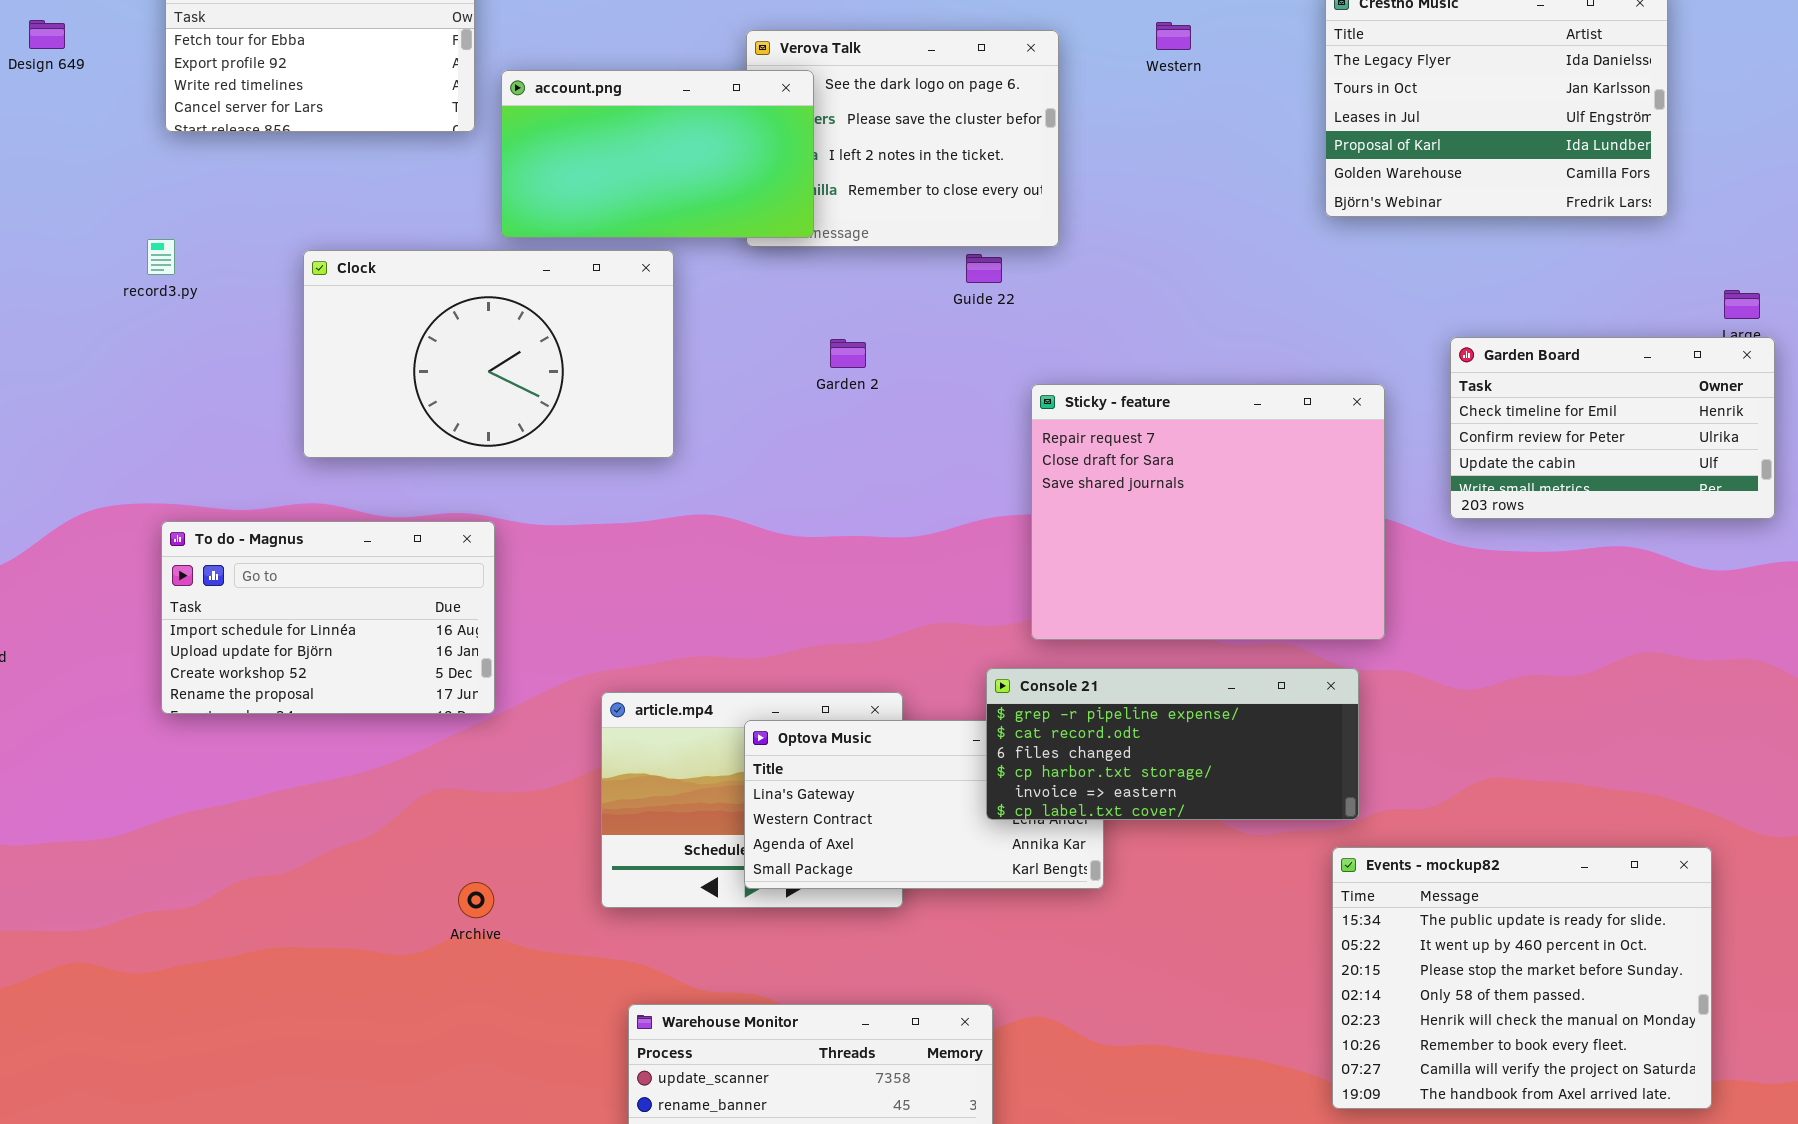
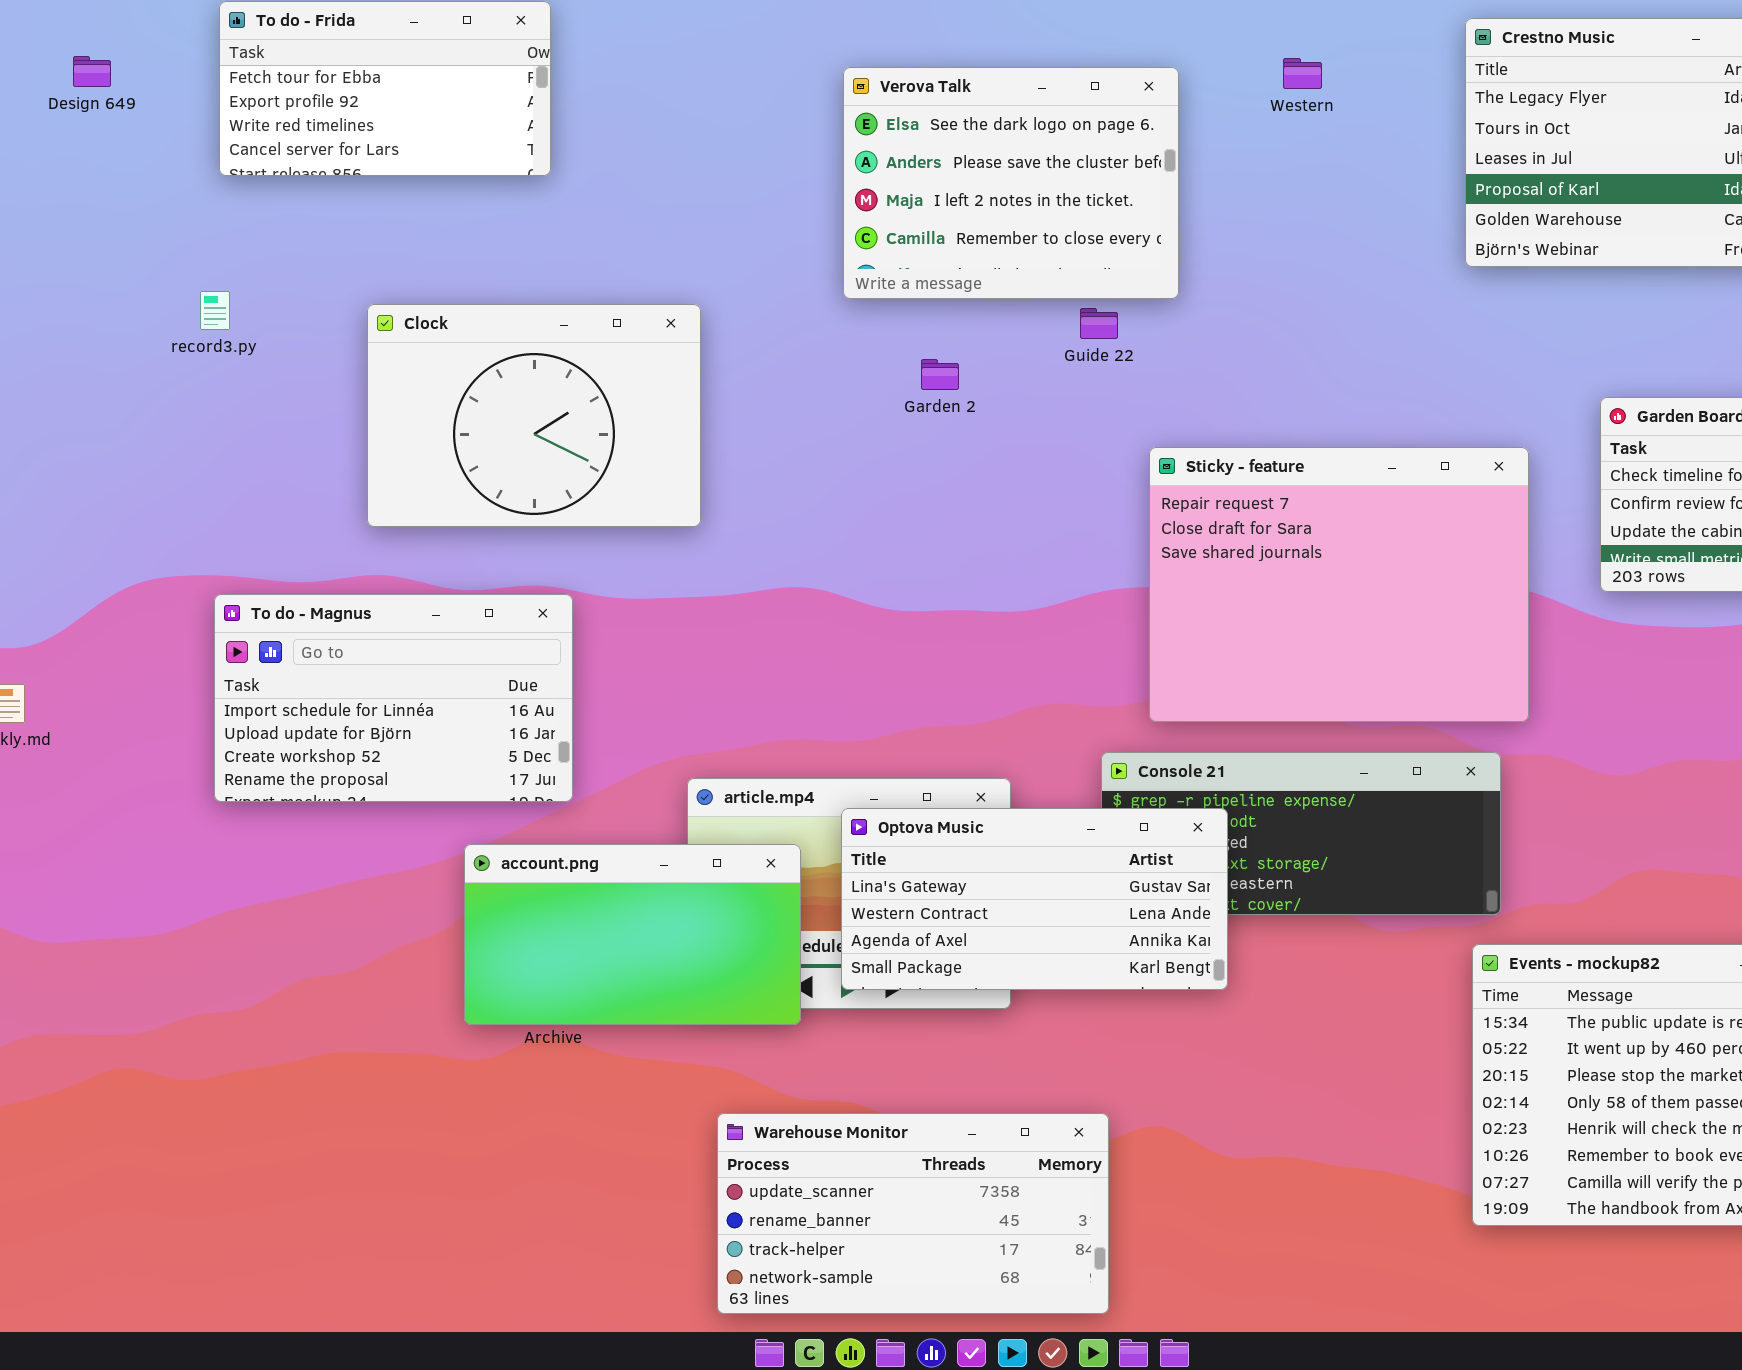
account.png: [501,70,814,238] -> [464,844,801,1025], moved
Clock: [303,250,674,458] -> [367,304,701,527], resized
Garden 2: [830,339,866,368] -> [921,359,959,390], moved
Optova Music: [744,720,1104,889] -> [841,808,1228,990], raised

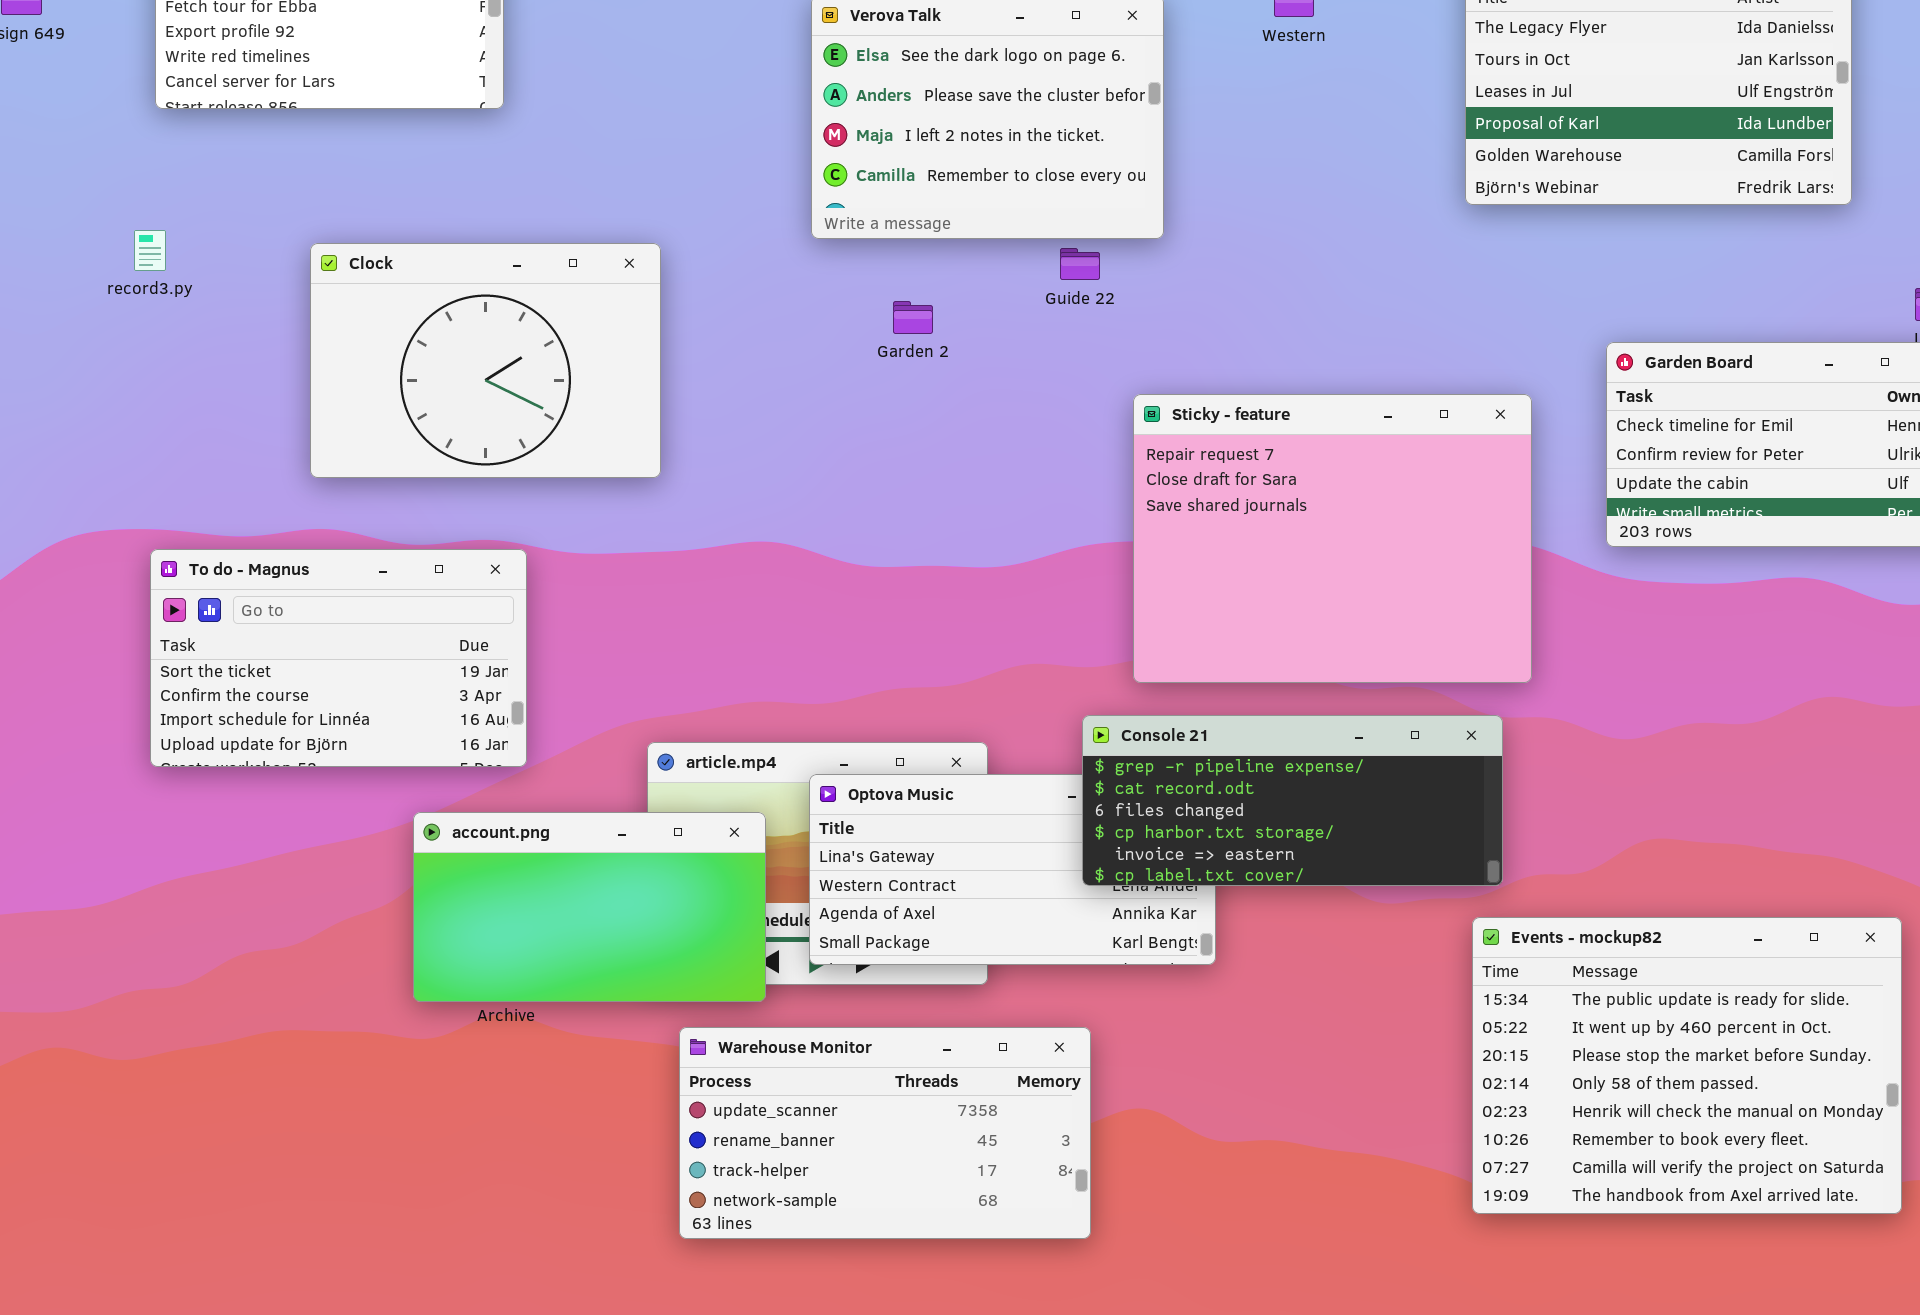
To do - Magnus: [214,594,573,802] -> [150,549,527,767], scrolled up 2 rows
Console 21: [1101,752,1501,915] -> [1082,715,1503,886], raised
Warehouse Monitor: [717,1113,1109,1314] -> [679,1027,1091,1239], moved

